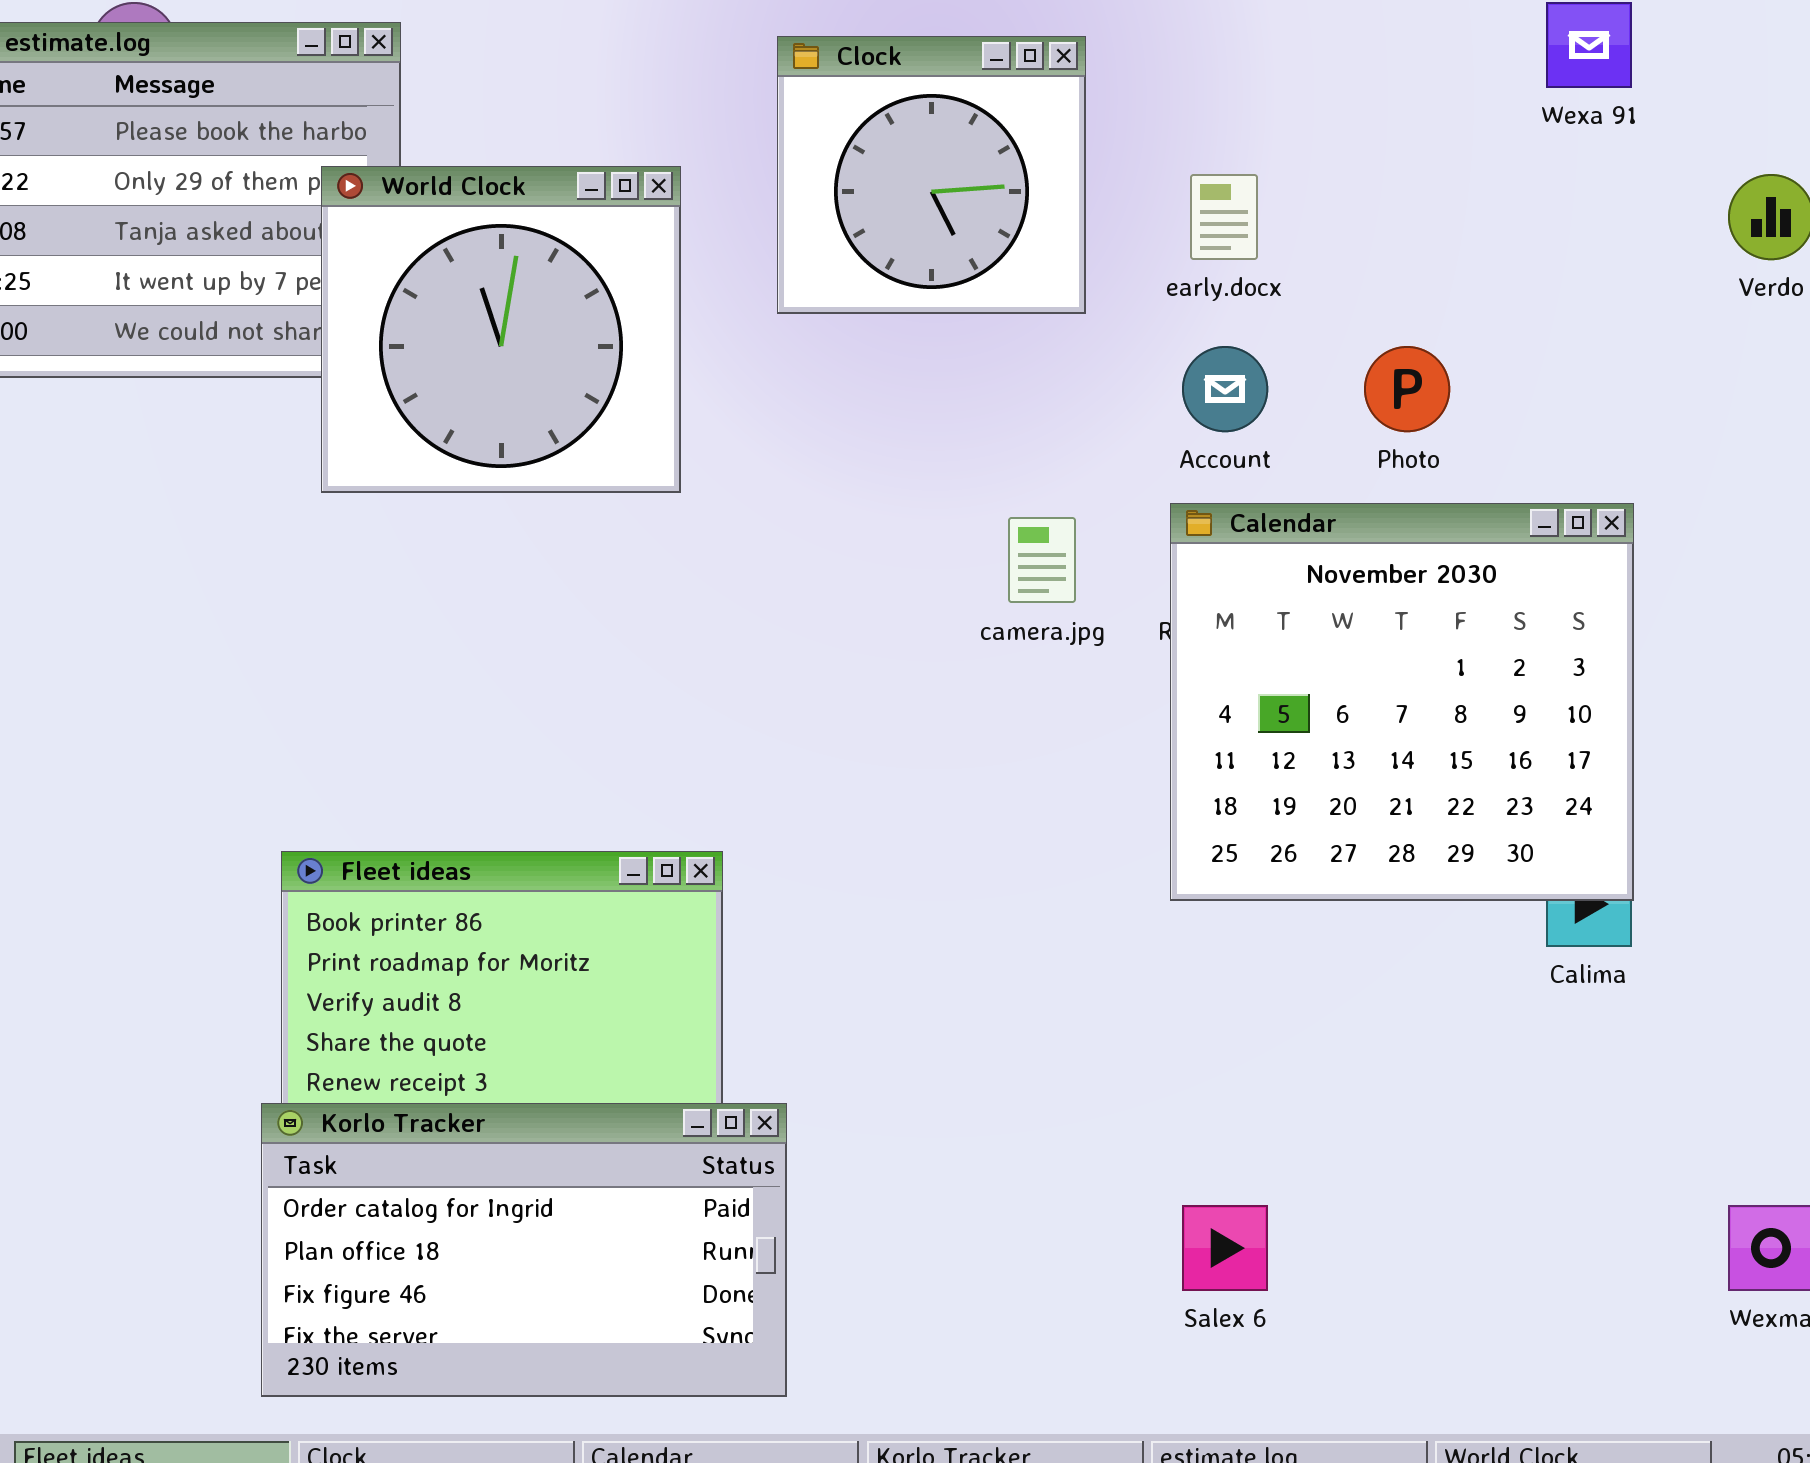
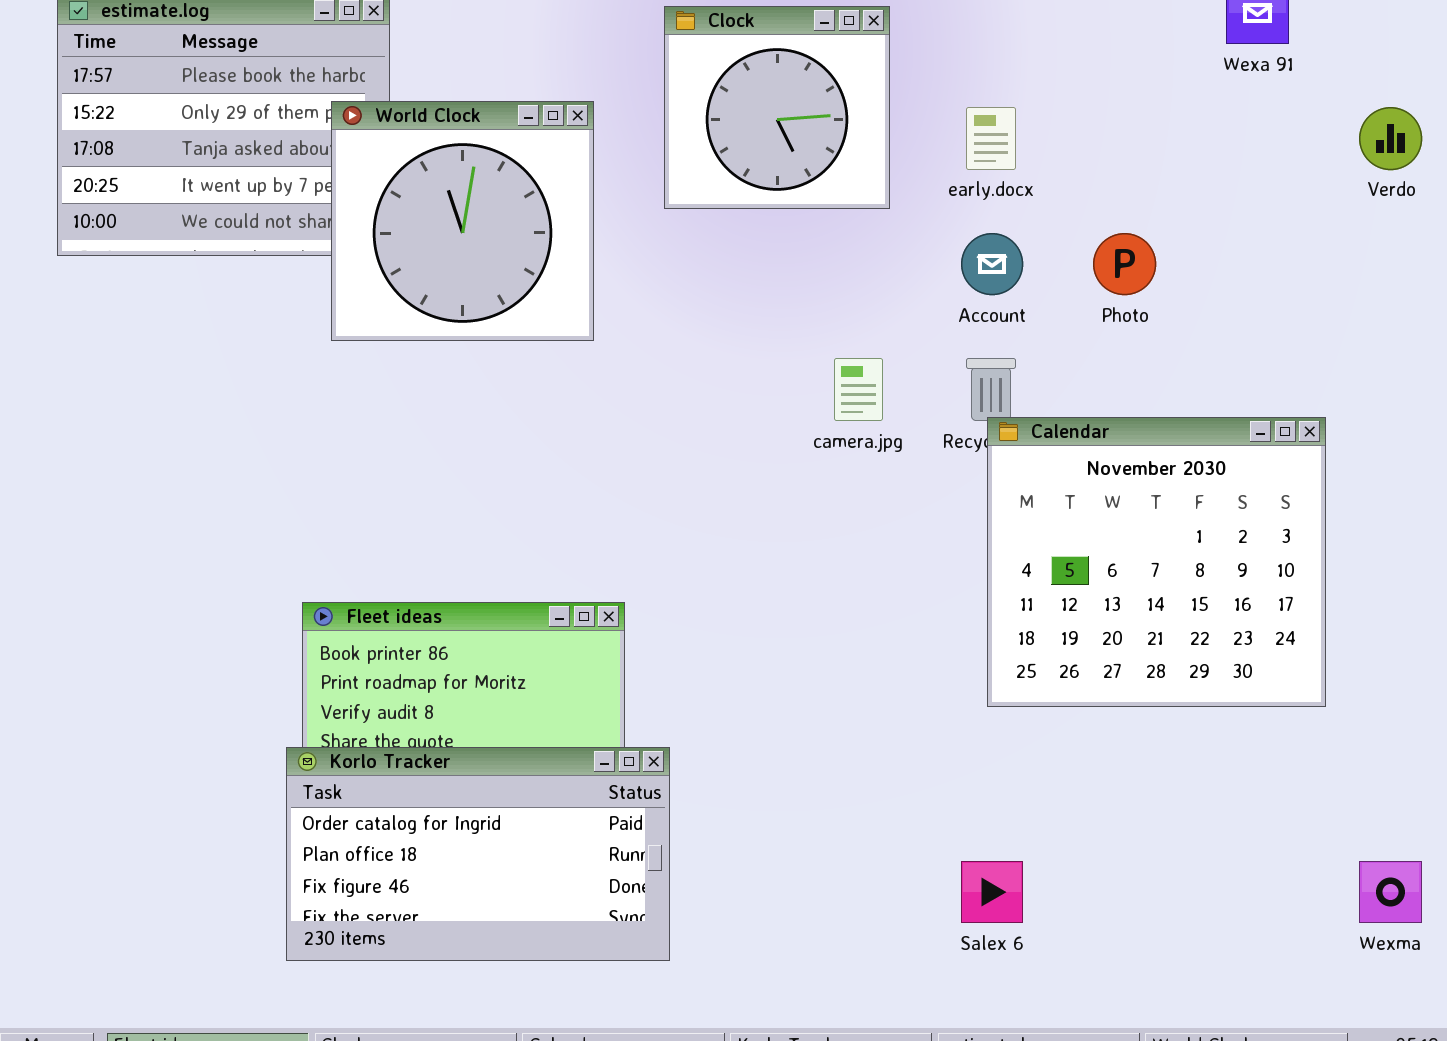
Calendar: [1170,503,1634,901] -> [987,417,1326,707], moved
Korlo Tracker: [261,1103,787,1397] -> [286,747,670,961], moved

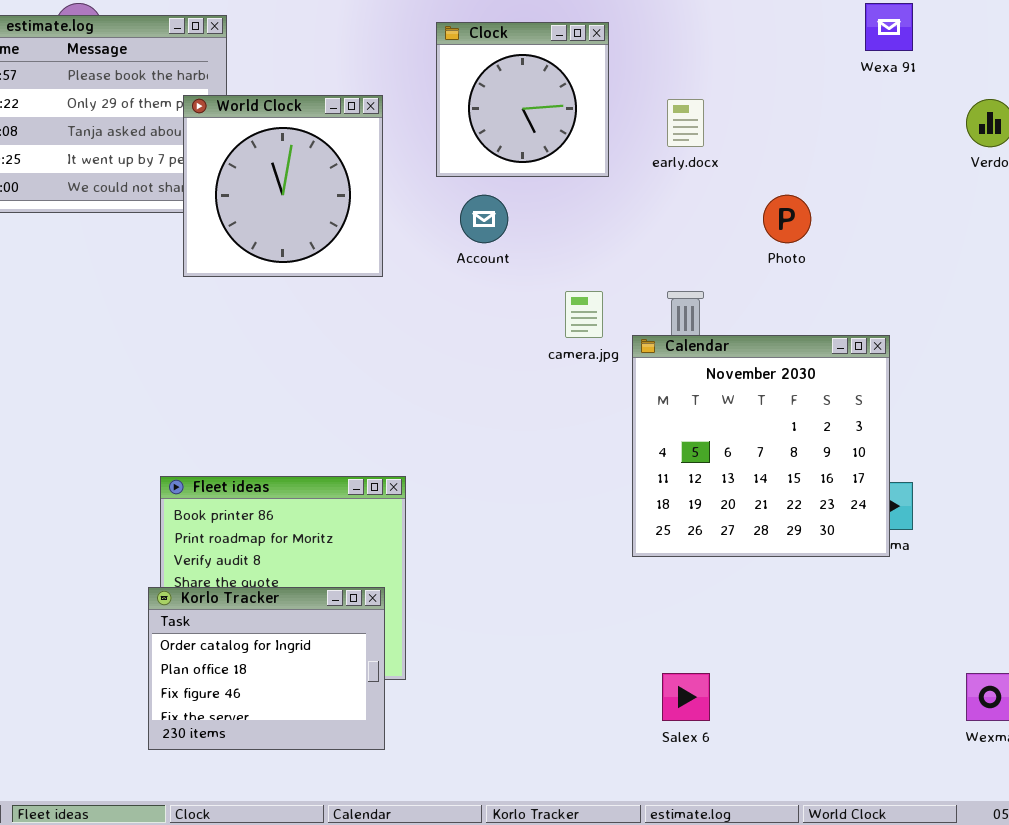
Account: [961,233,1023,295] -> [460,195,508,243], moved
Calendar: [987,417,1326,707] -> [632,335,890,557], moved
Korlo Tracker: [286,747,670,961] -> [148,587,385,750], resized

